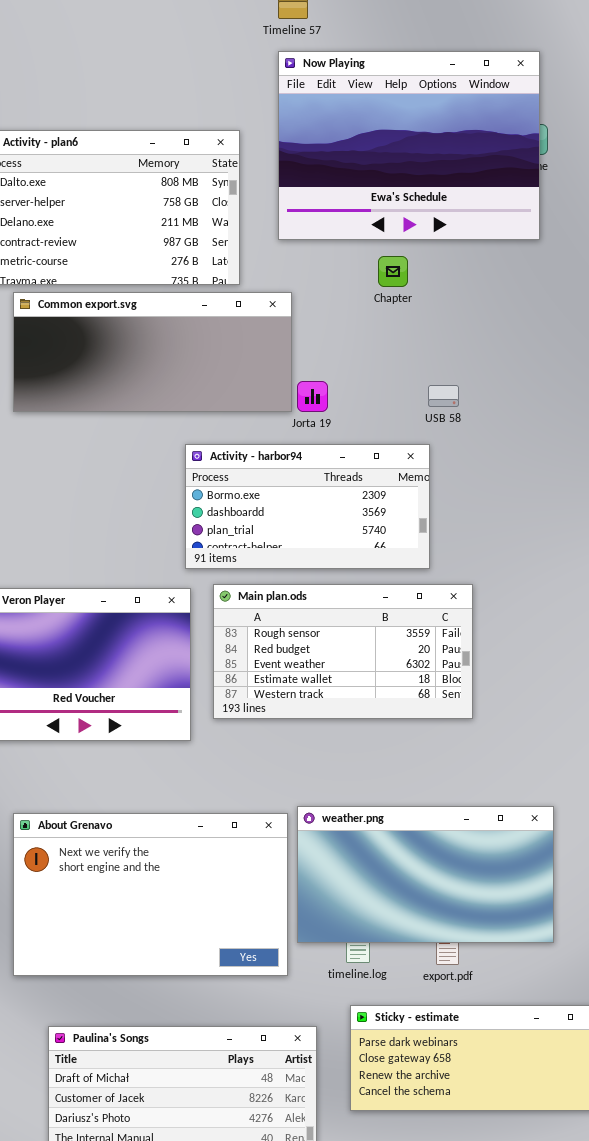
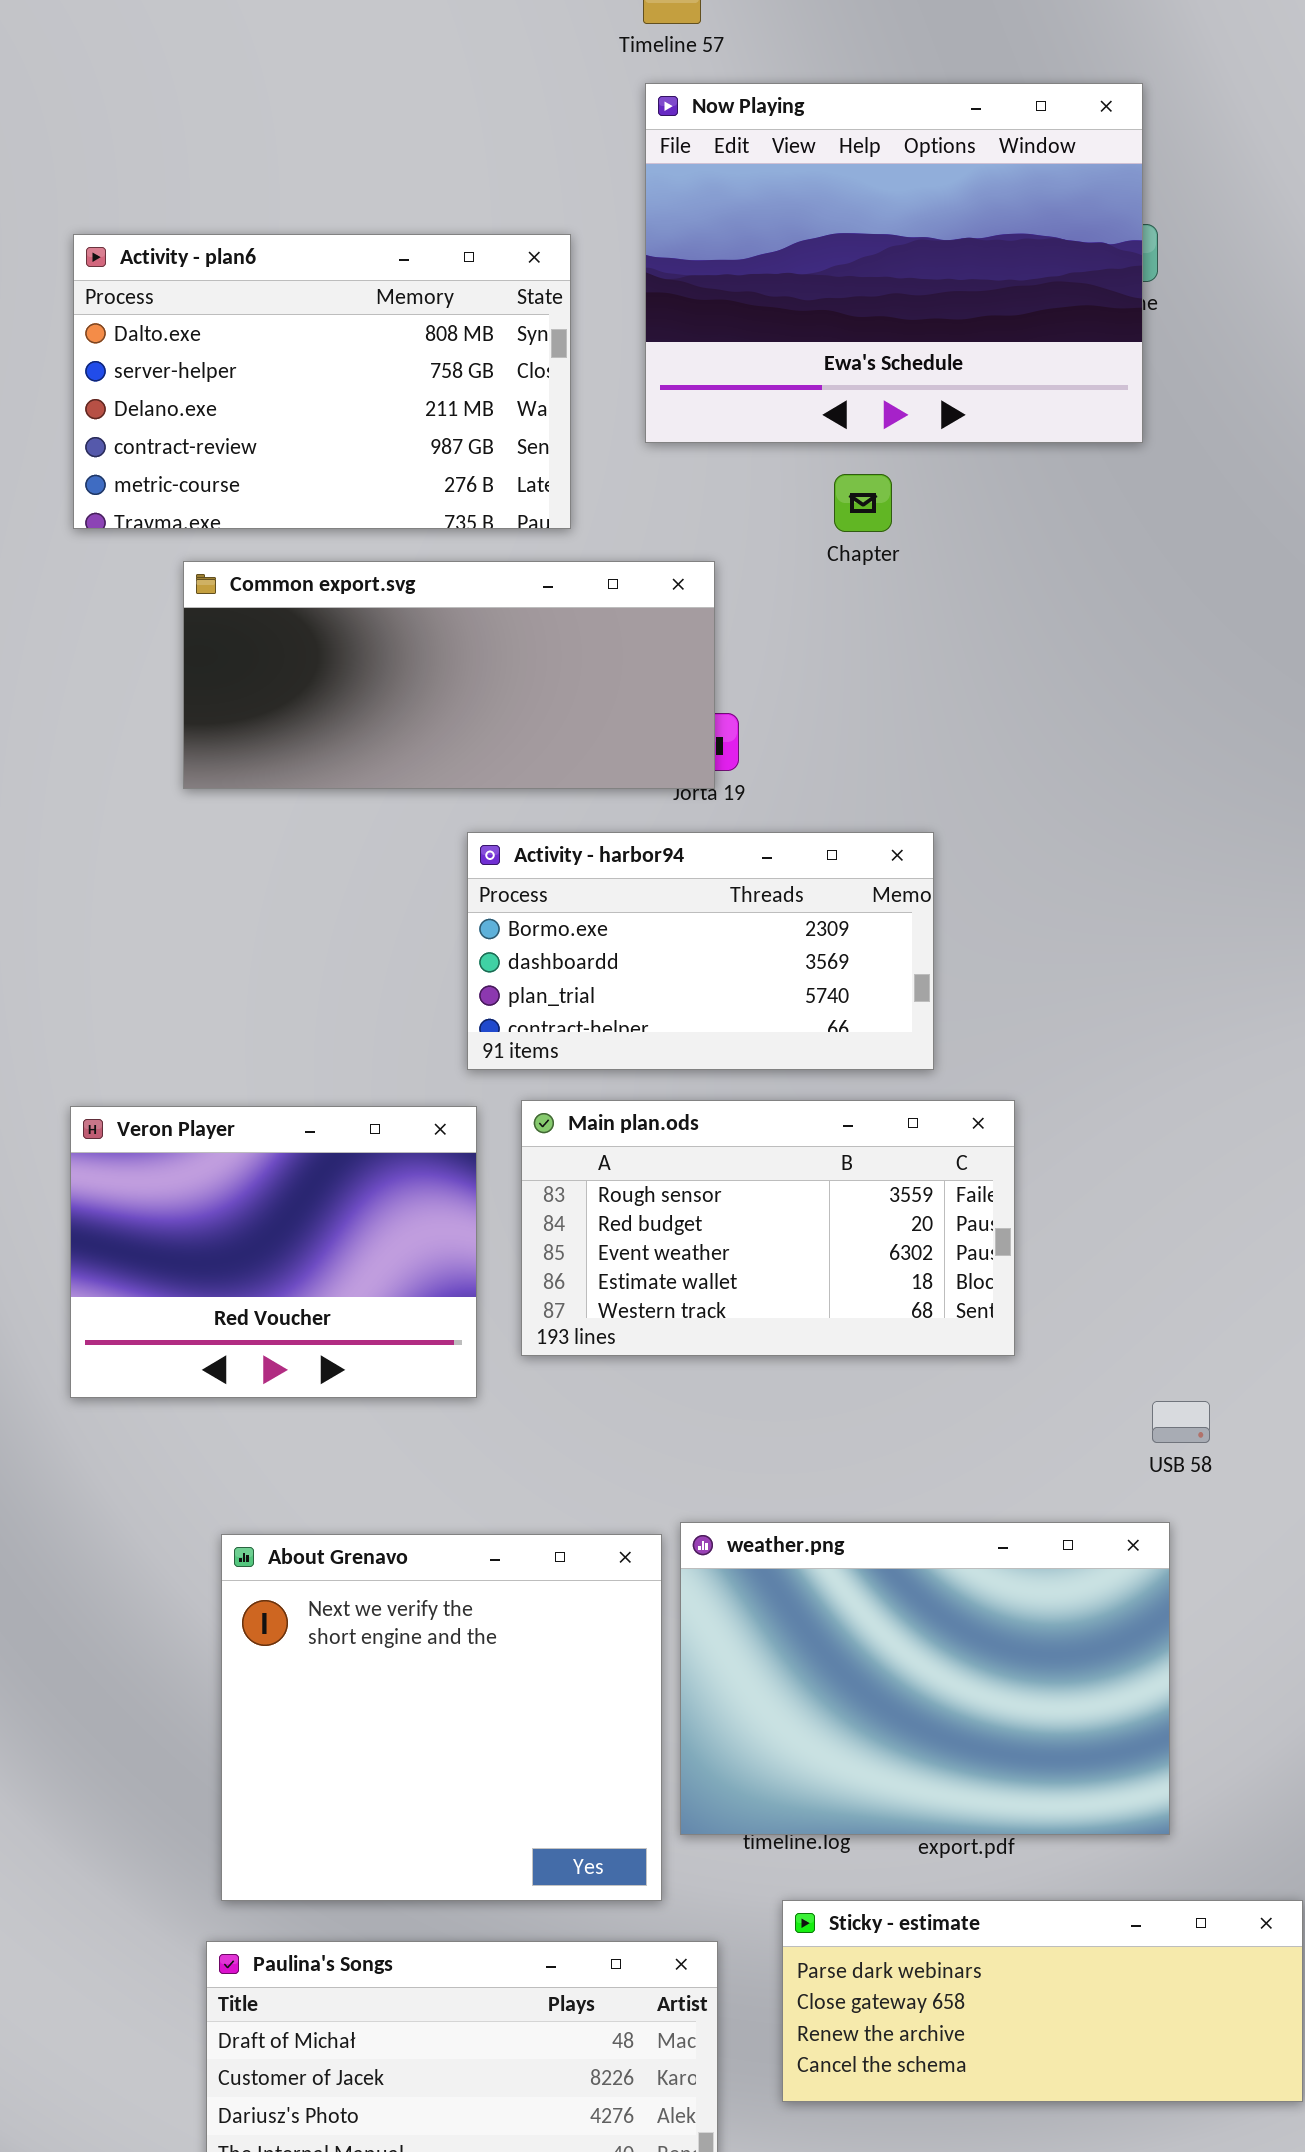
Common export.svg: [13,292,292,412] -> [183,561,715,789], moved
USB 58: [428,385,459,407] -> [1152,1401,1210,1443], moved
weather.png: [297,806,554,943] -> [680,1522,1170,1835], resized
About Grenavo: [13,813,288,976] -> [221,1534,662,1901], resized

